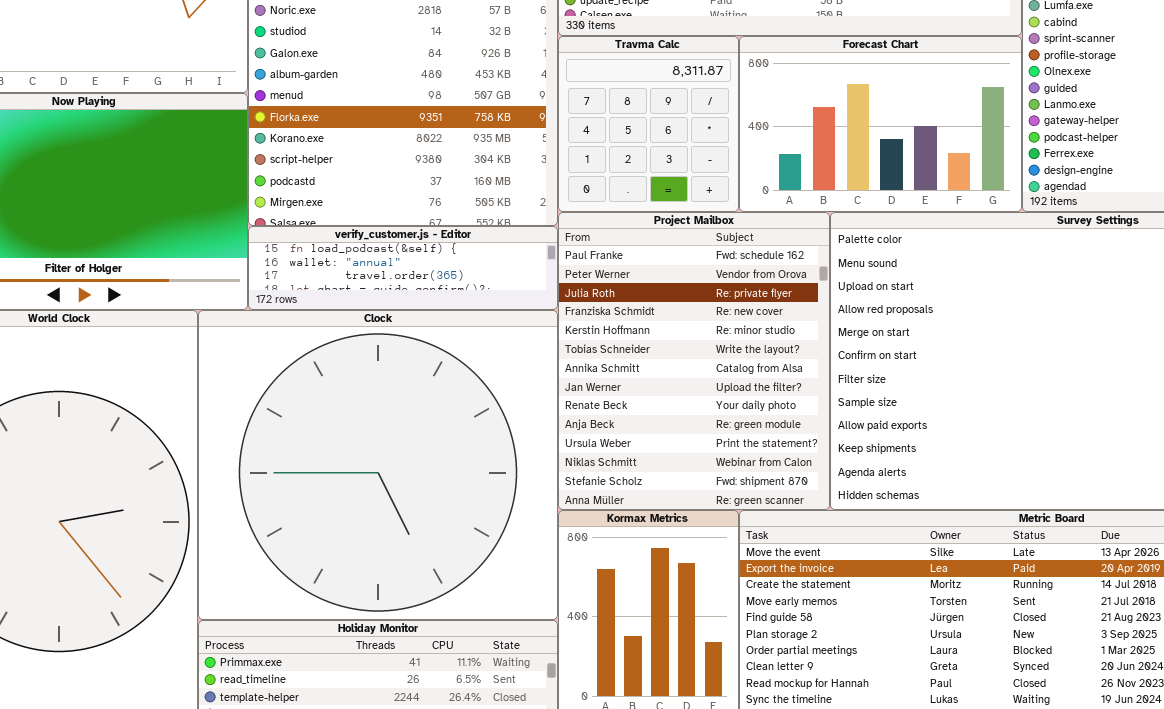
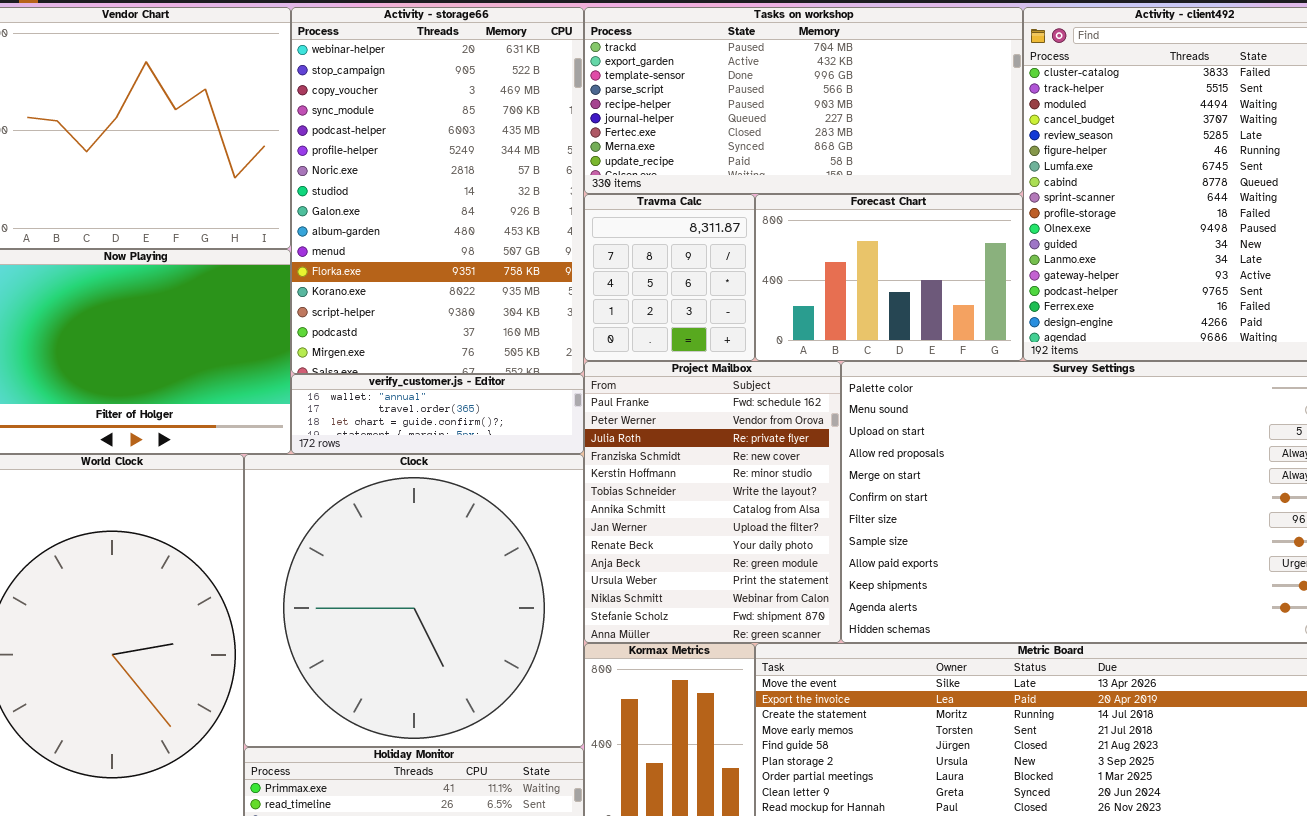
verify_customer.js - Editor: [248,226,558,310] -> [291,374,584,454], scrolled down 1 row

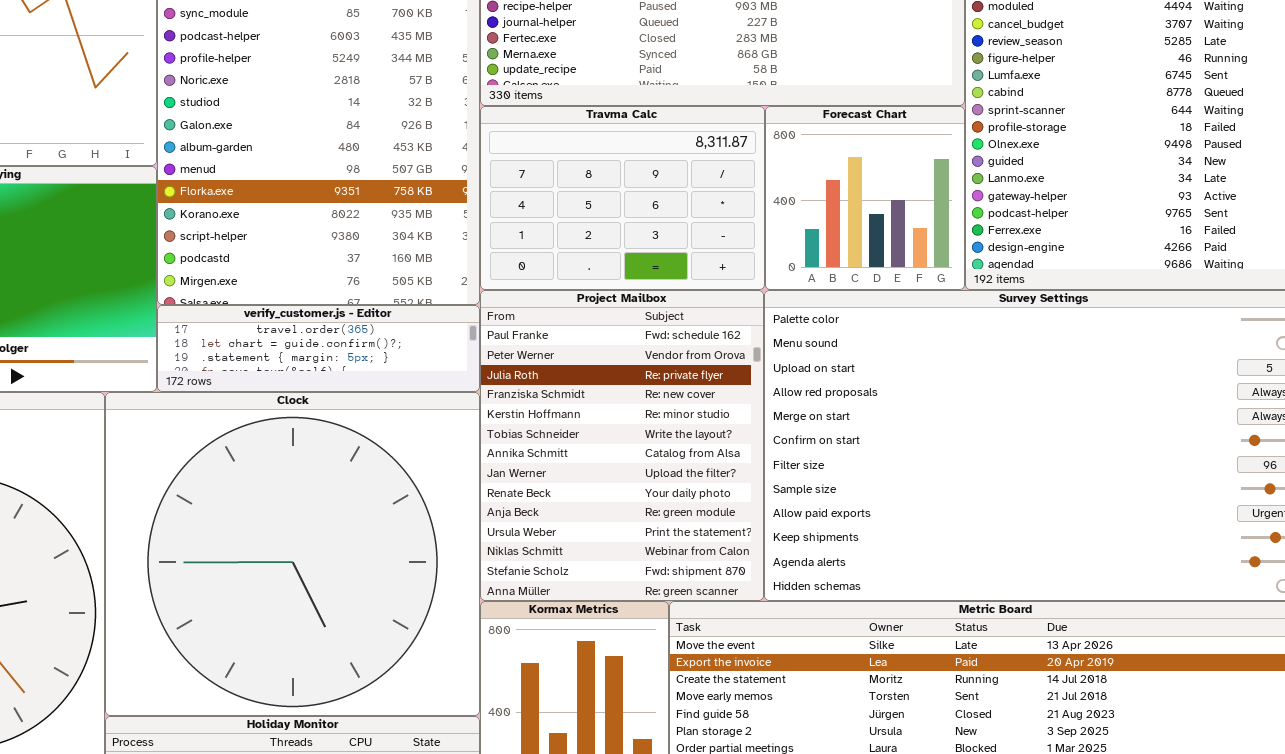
Travma Calc: [584,194,755,361] -> [480,106,765,290], resized
Forecast Chart: [755,194,1023,361] -> [765,106,965,290], resized
verify_customer.js - Editor: [291,374,584,454] -> [157,305,480,392], scrolled down 1 row

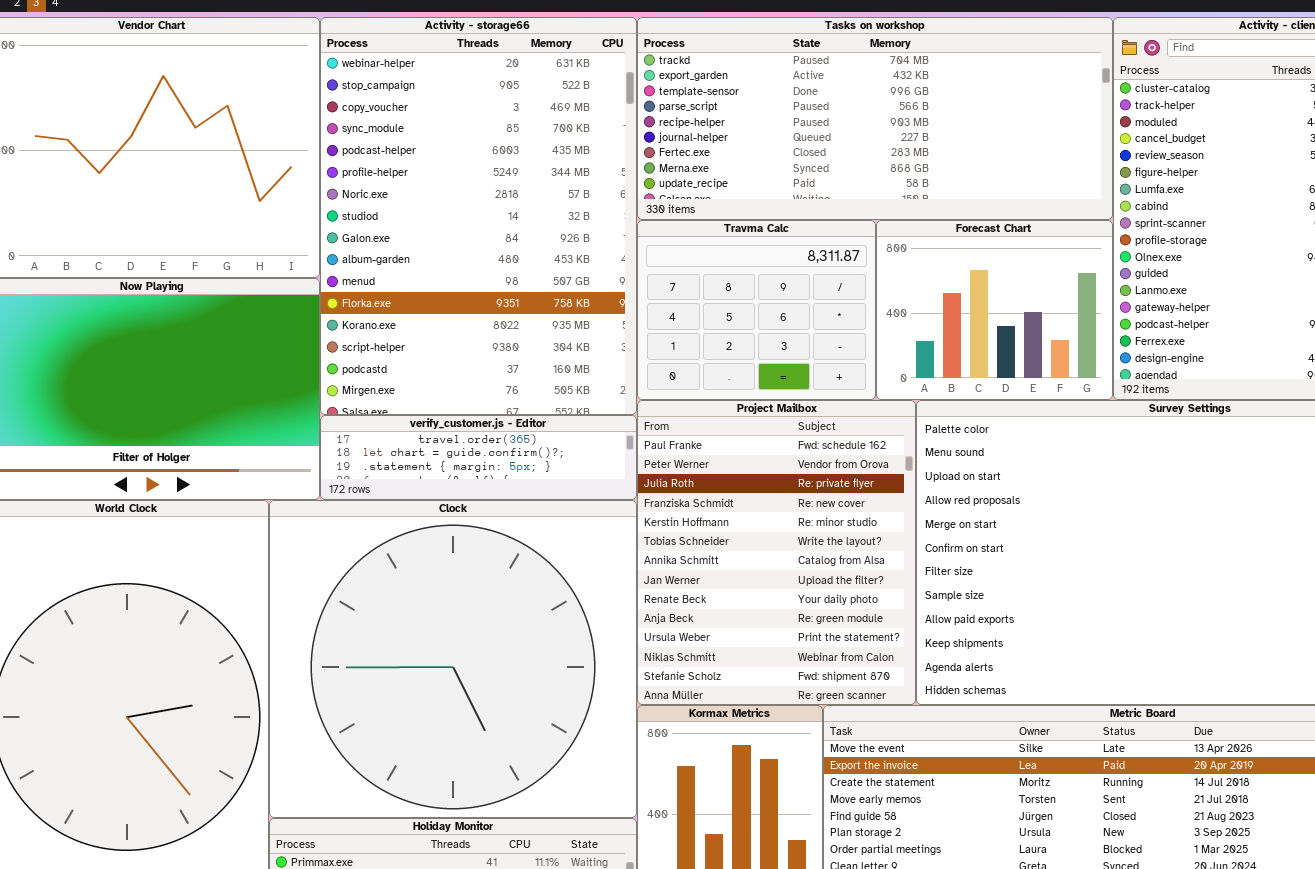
Travma Calc: [480,106,765,290] -> [637,220,876,400], resized
Forecast Chart: [765,106,965,290] -> [876,220,1113,400], resized

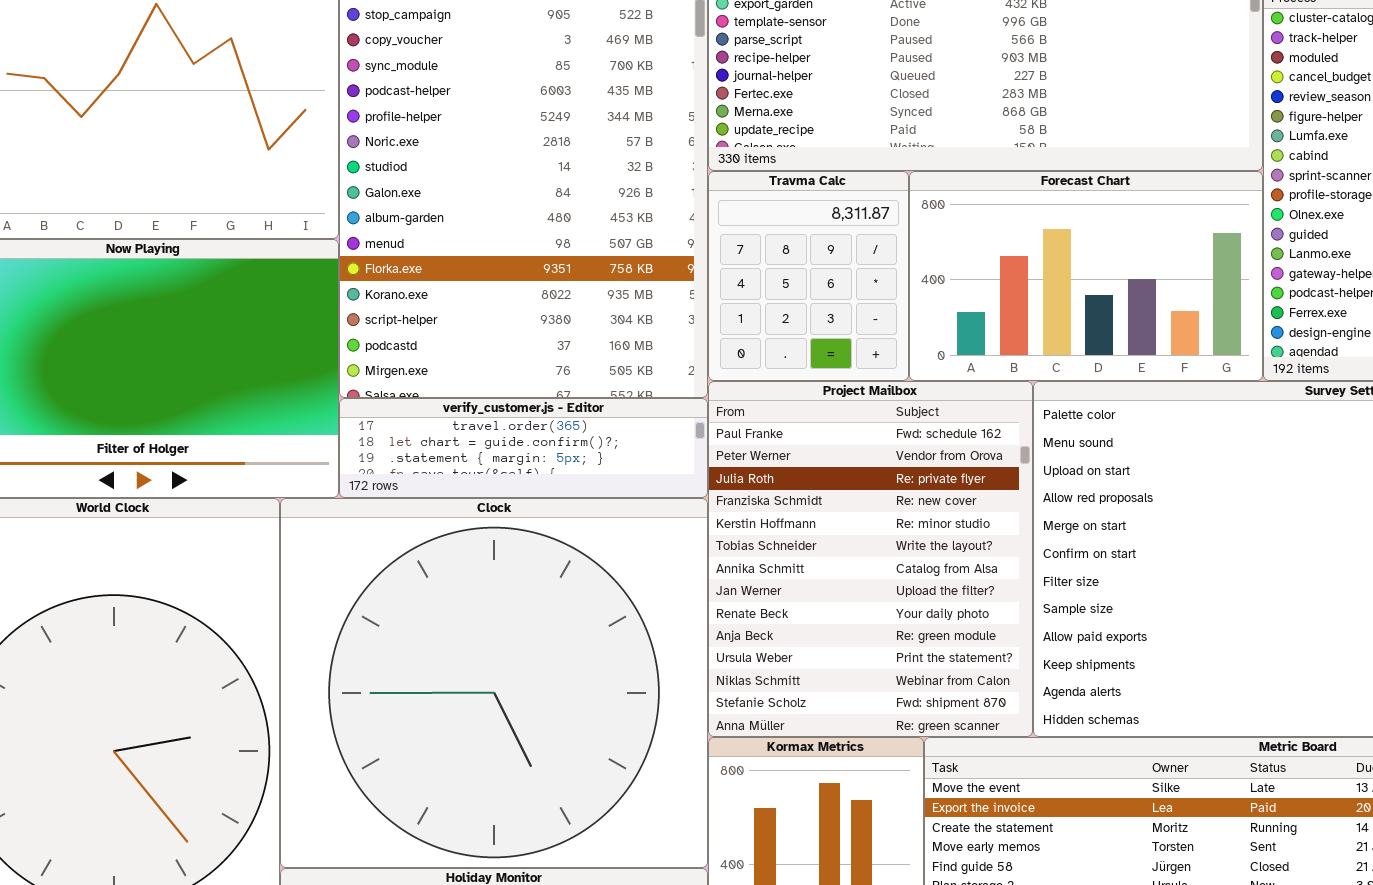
Travma Calc: [637,220,876,400] -> [708,171,909,381], resized
Forecast Chart: [876,220,1113,400] -> [909,171,1263,381], resized

